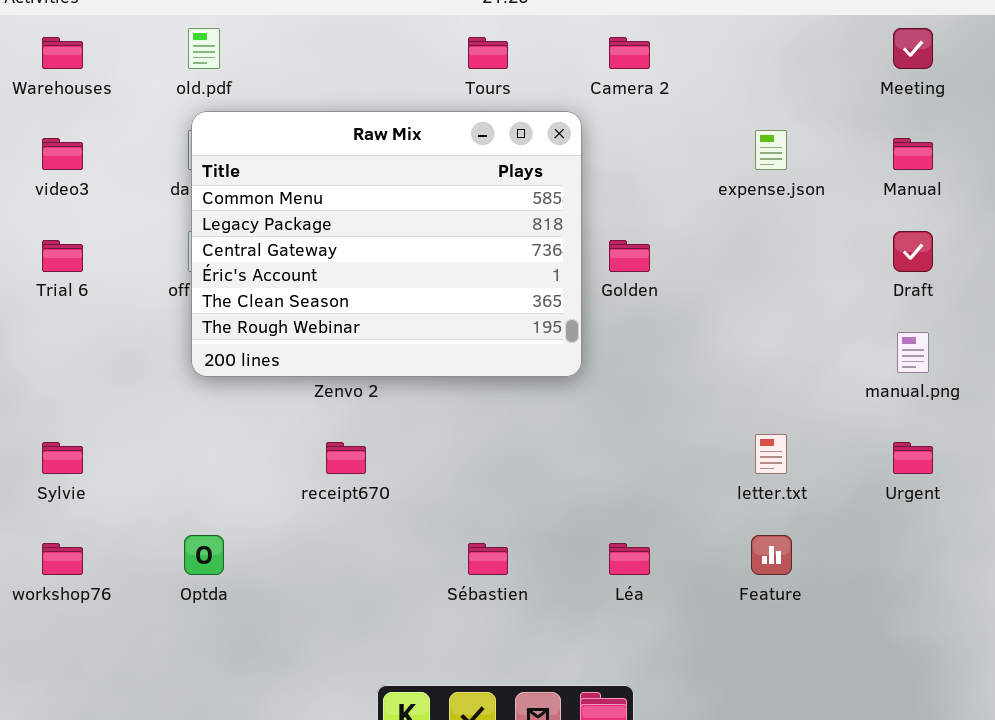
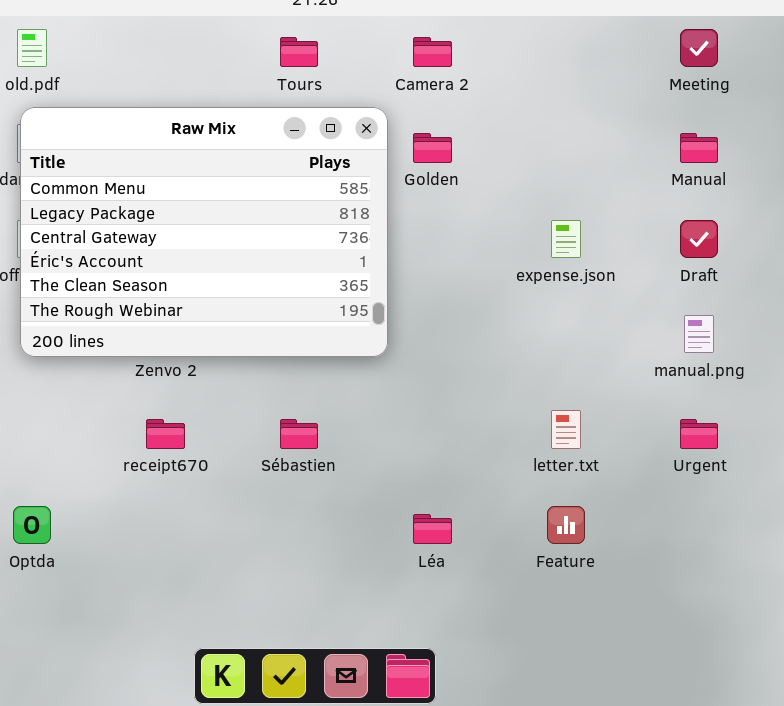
expense.json: [755,130,787,170] -> [551,220,581,258], moved
Golden: [609,240,650,272] -> [413,133,452,163], moved
Sébastien: [468,543,508,575] -> [280,419,318,449], moved

